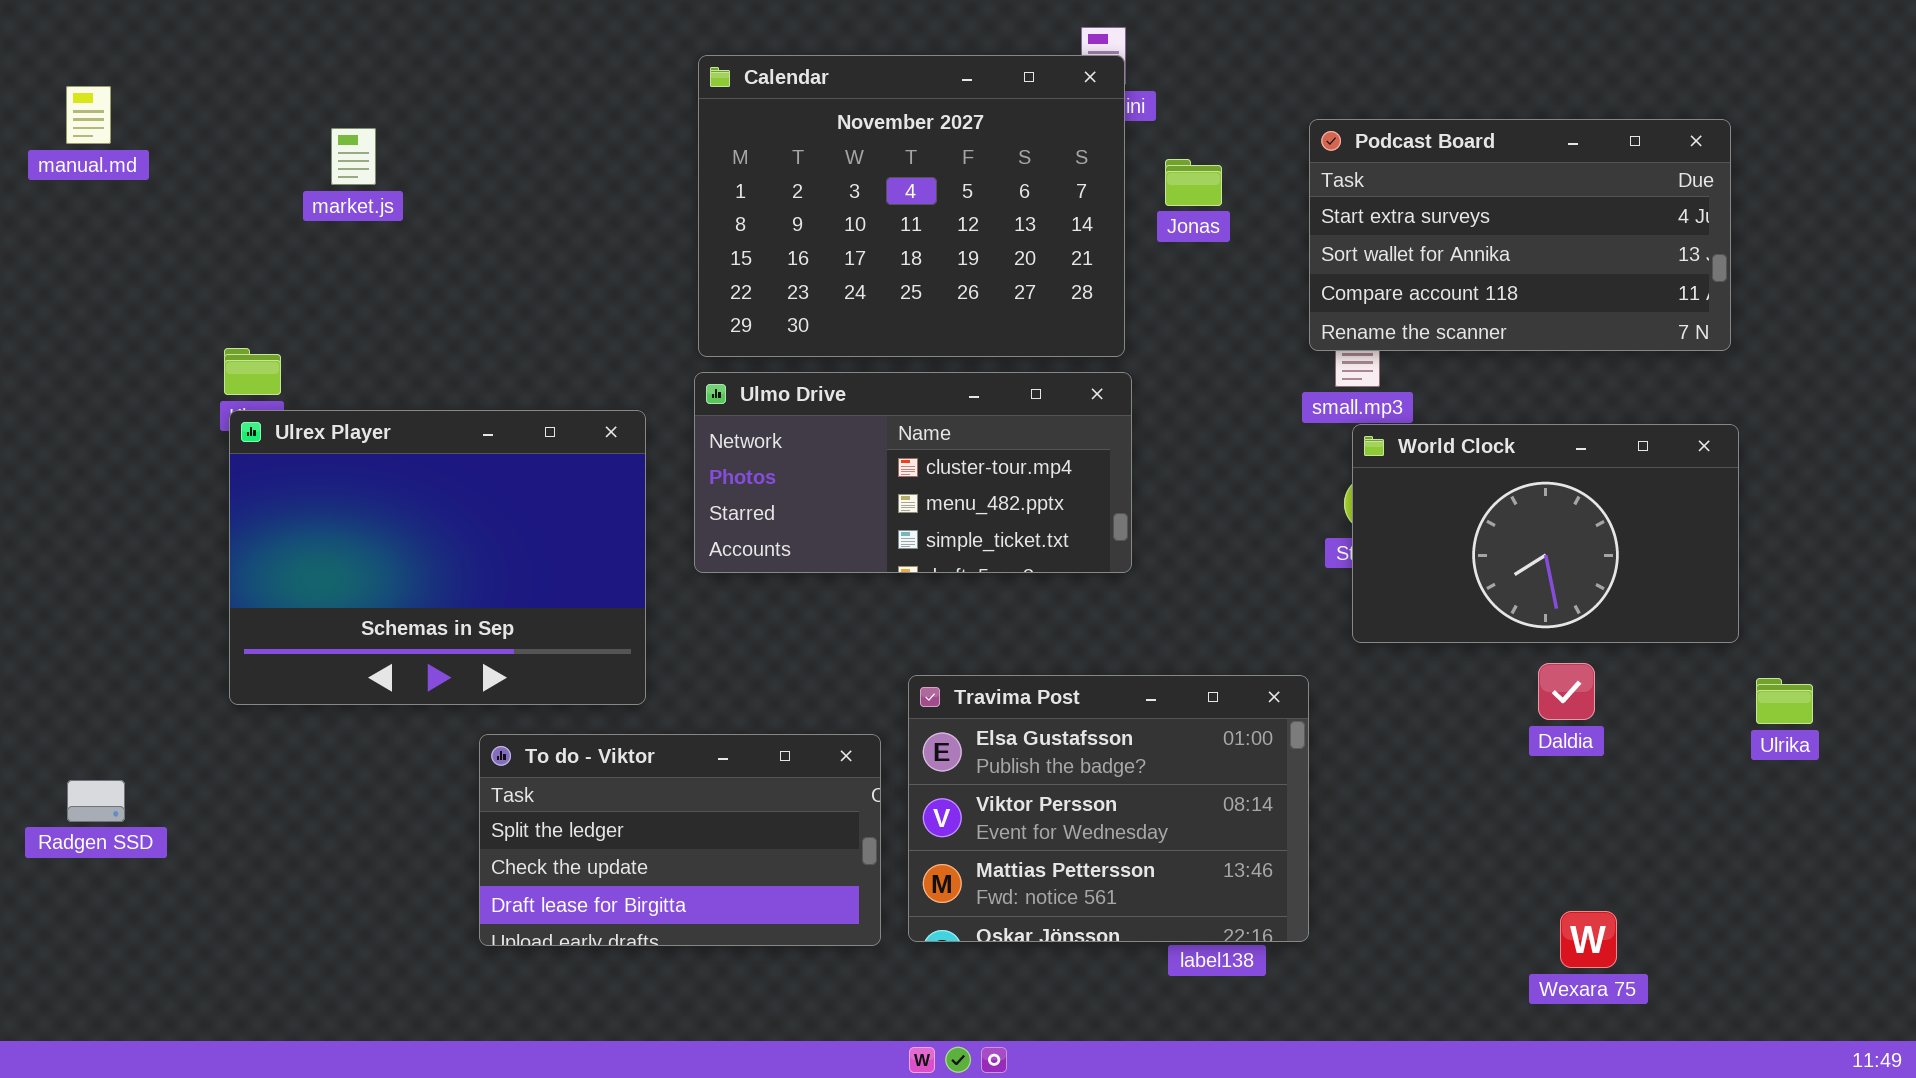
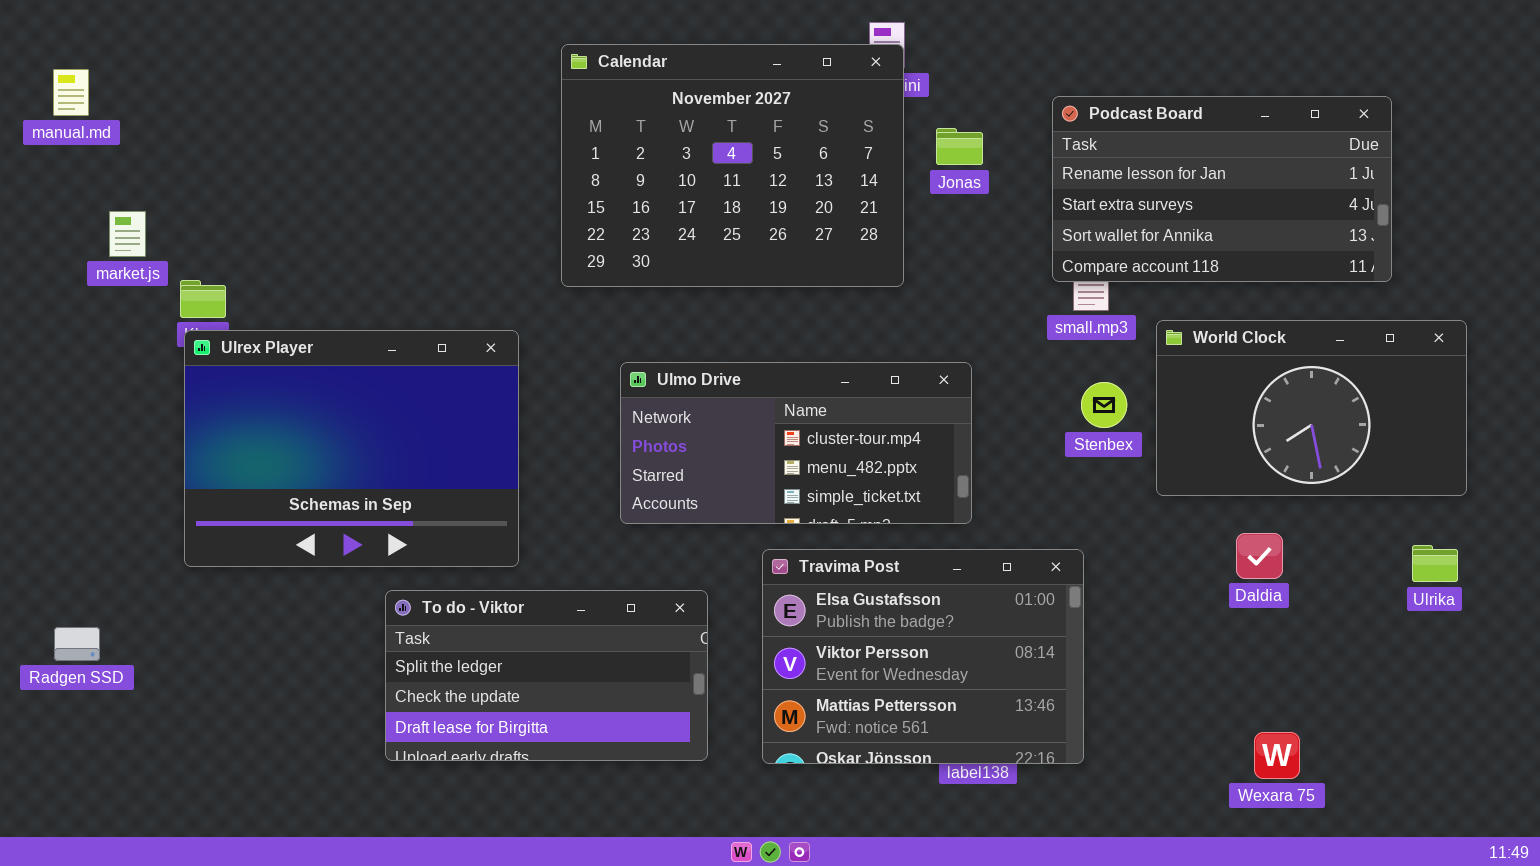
Podcast Board: [1309,119,1731,351] -> [1052,96,1392,282], scrolled up 1 row
market.js: [331,128,376,185] -> [109,211,146,257], moved
Ulmo Drive: [694,372,1132,573] -> [620,362,972,524], moved
World Clock: [1352,424,1739,643] -> [1156,320,1467,496], moved
Travima Post: [908,675,1309,942] -> [762,549,1084,764], moved

